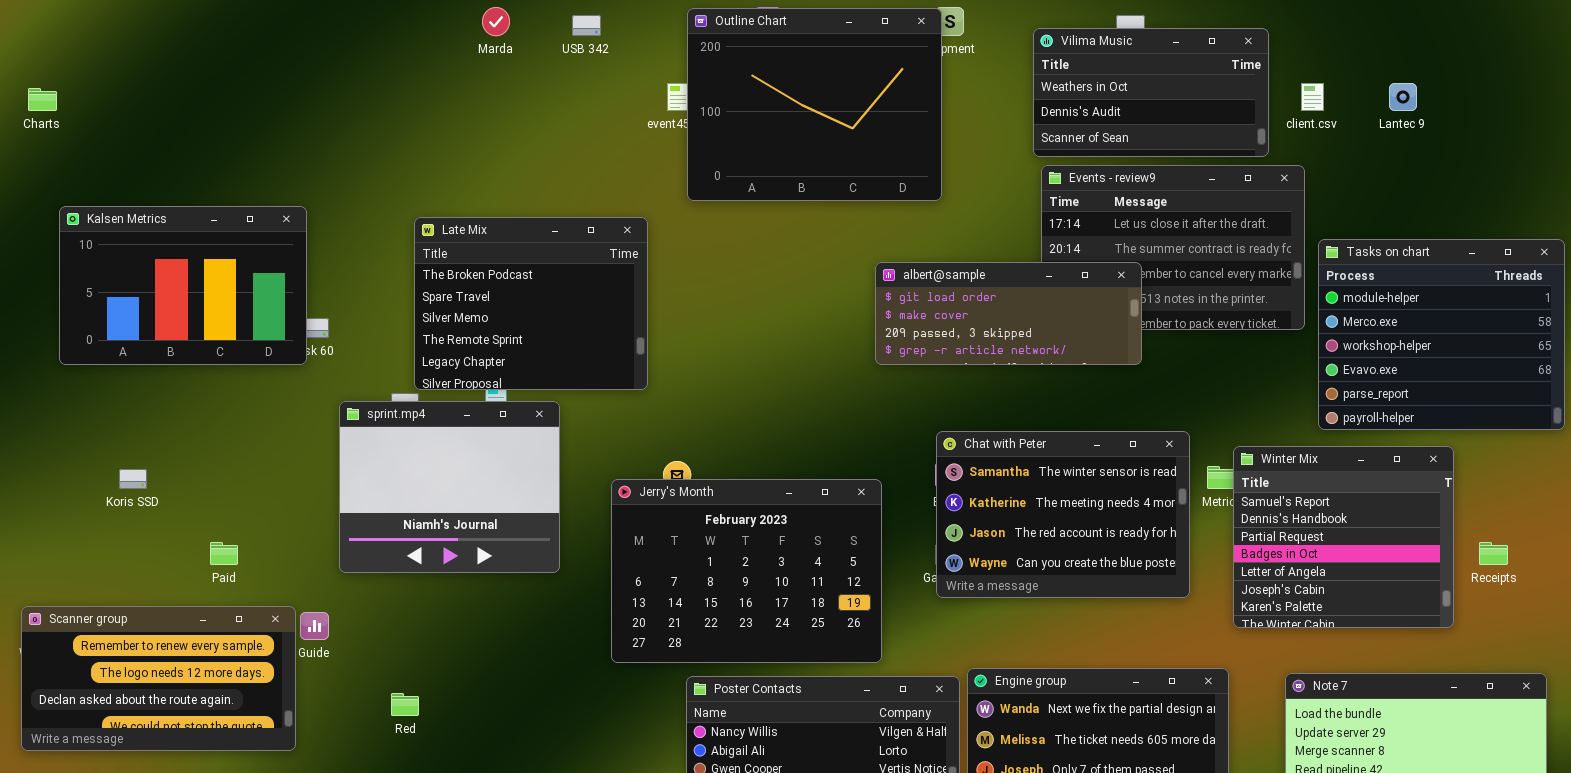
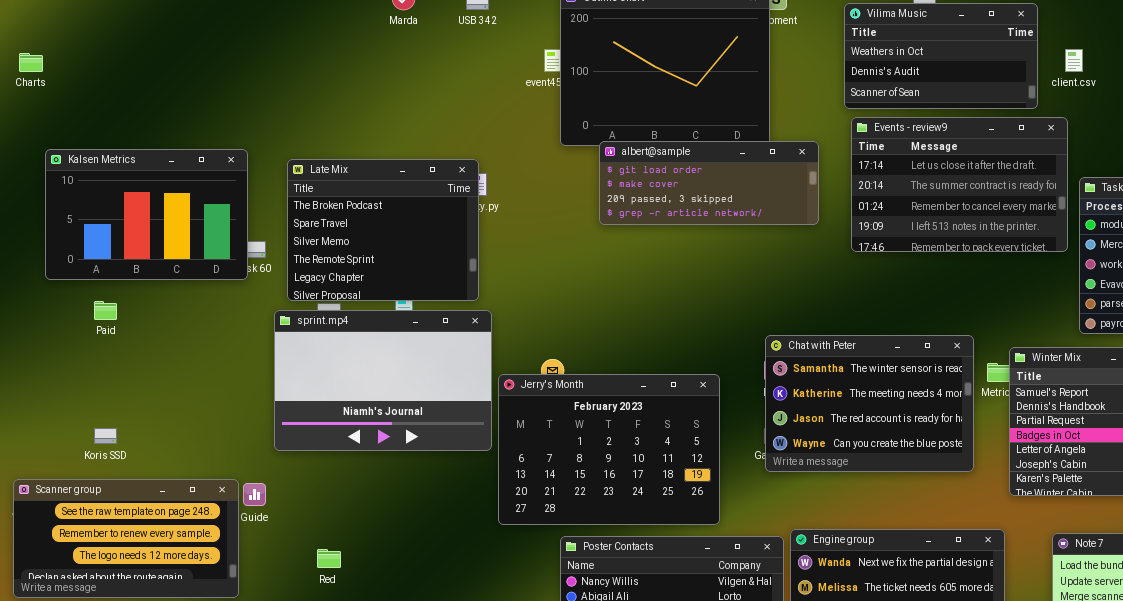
Late Mix: [414,217,648,390] -> [287,159,479,301], moved
albert@sample: [875,262,1142,365] -> [599,141,819,225], moved
sprint.mp4: [339,401,560,573] -> [274,310,492,451], resized
Koris SSD: [119,469,147,489] -> [94,428,117,444], moved
Paid: [210,542,238,565] -> [94,301,117,320], moved
Scanner group: [21,606,296,751] -> [13,479,239,598], scrolled up 1 row

